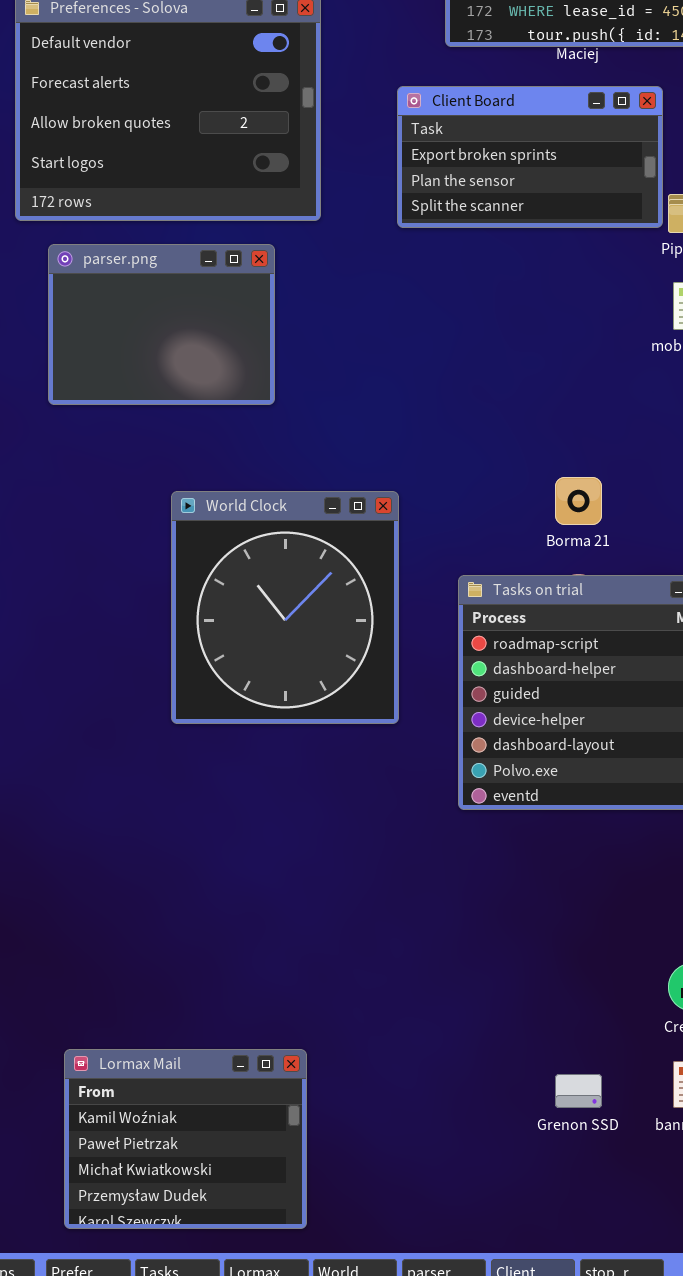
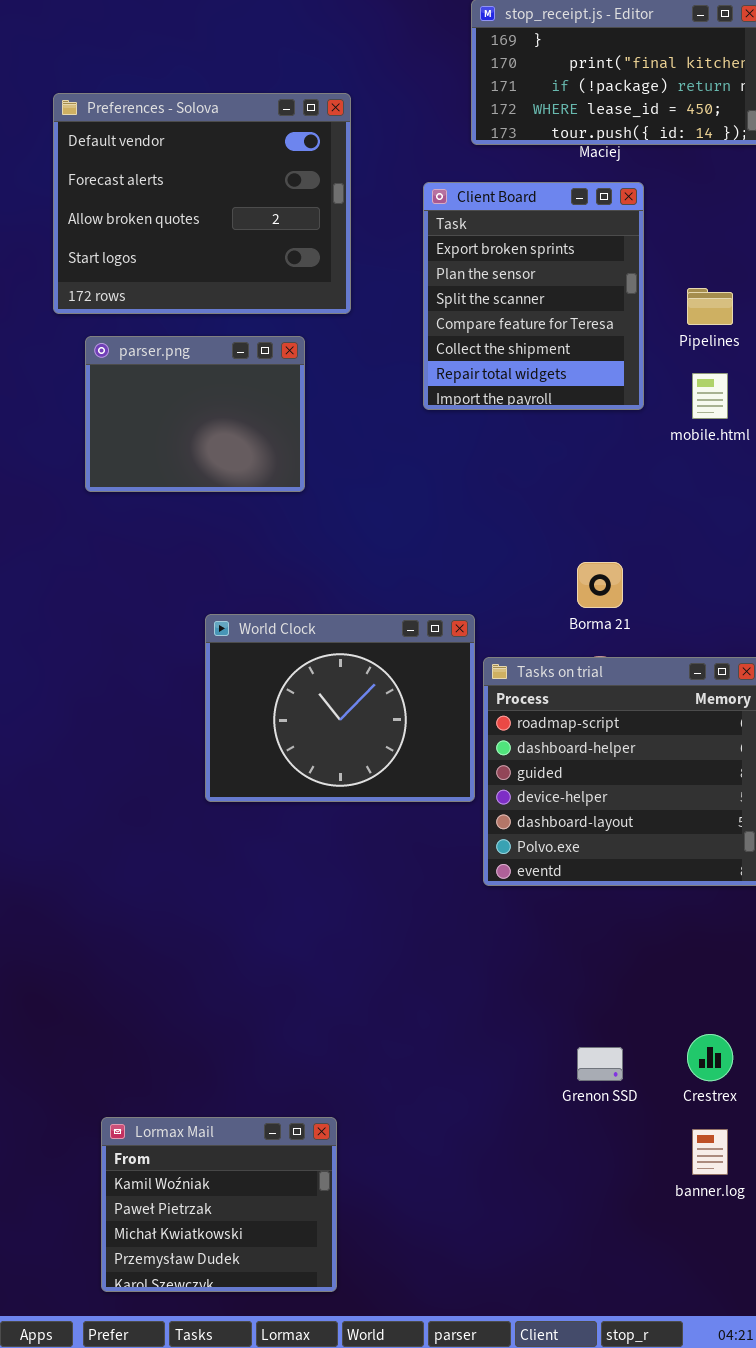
Client Board: [397,86,663,228] -> [423,182,644,410], resized
World Clock: [171,491,399,724] -> [205,614,475,802], resized
Grenon SSD: [555,1074,602,1108] -> [577,1047,623,1081], moved

